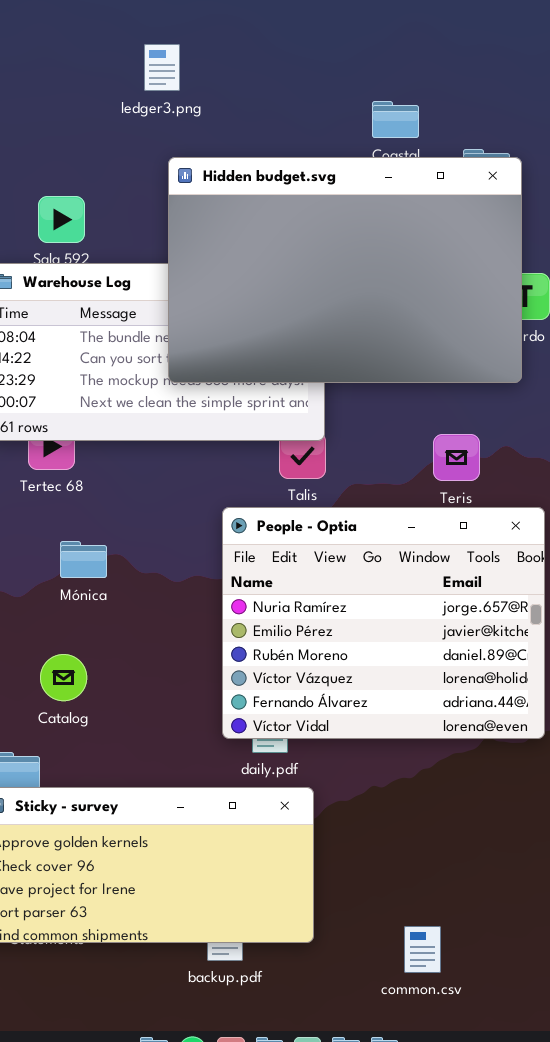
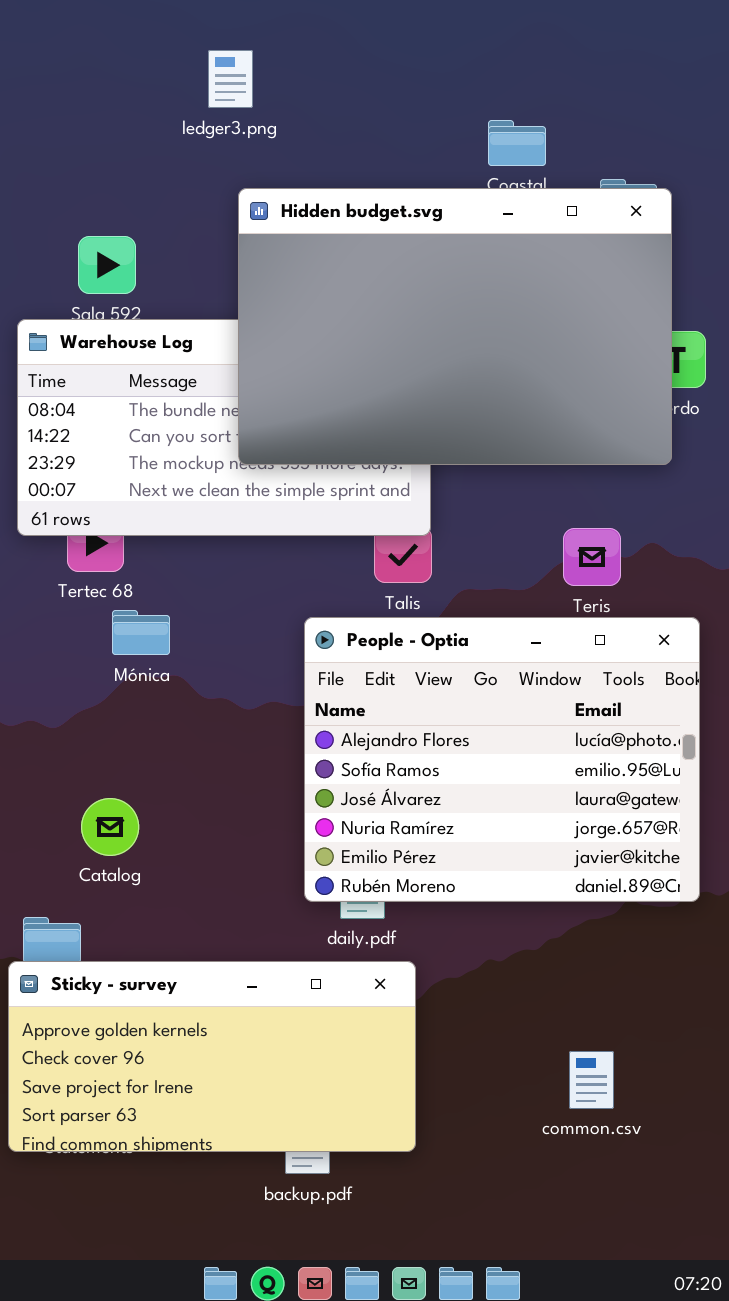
People - Optia: [222,507,545,739] -> [304,617,700,902], scrolled up 3 rows
Mónica: [60,541,107,578] -> [112,610,170,655], moved
common.csv: [404,926,441,973] -> [569,1051,614,1109], moved

